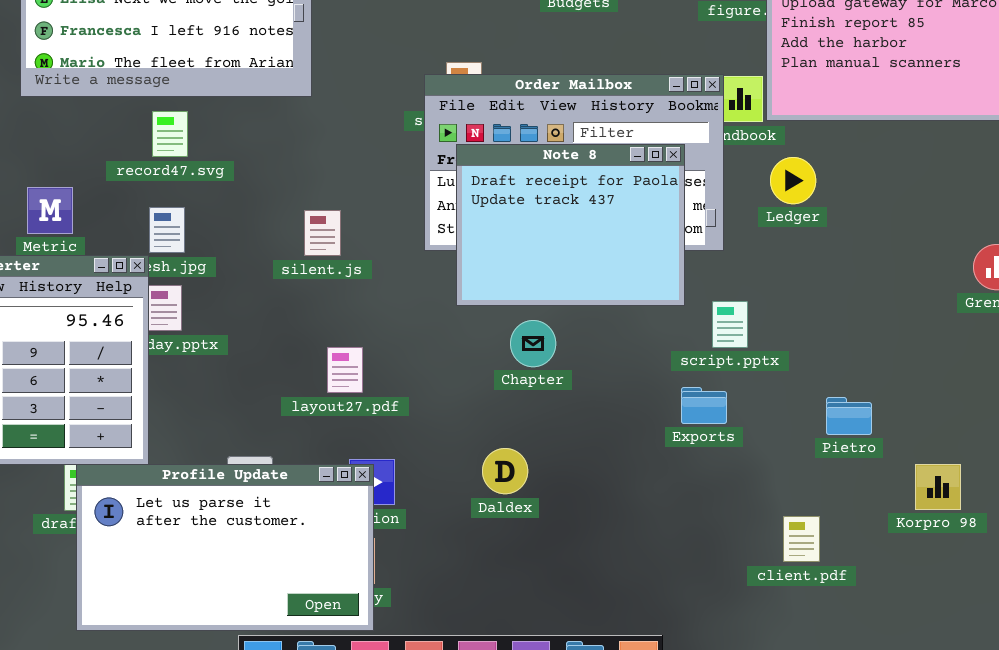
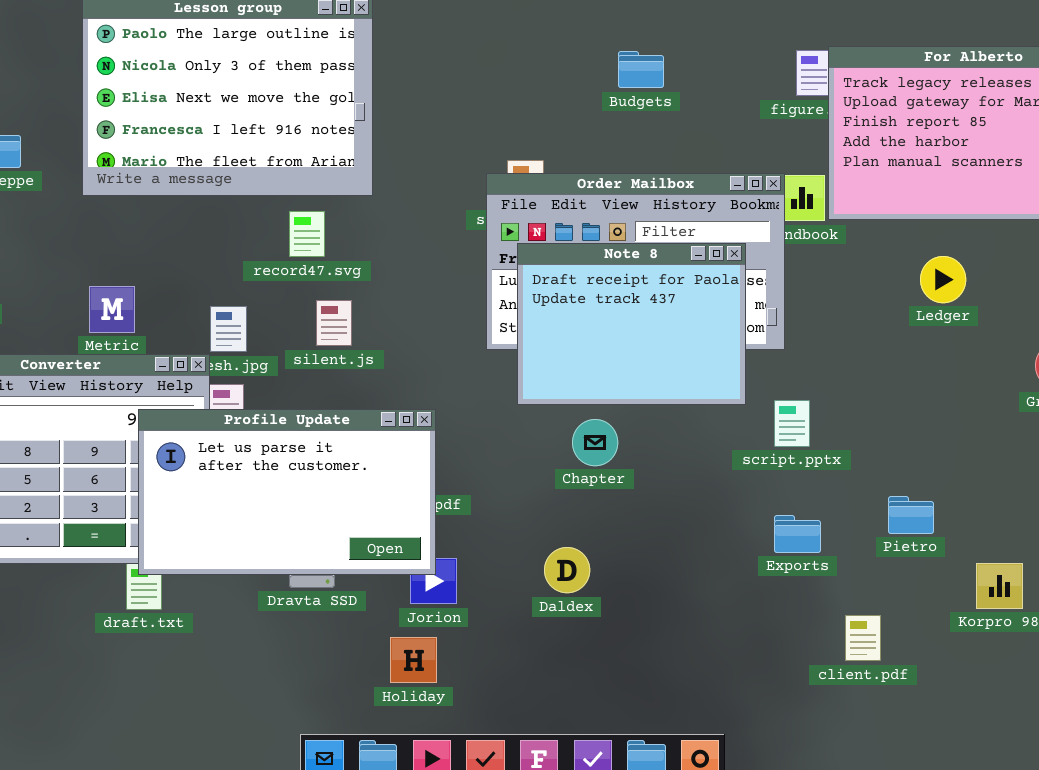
record47.svg: [152,111,188,157] -> [289,211,325,257], moved
Ledger: [770,157,816,204] -> [920,256,966,303], moved
silent.js: [304,210,341,256] -> [316,300,352,346], moved
Exports: [681,387,727,424] -> [774,515,821,553], moved
Profile Update: [76,464,374,631] -> [138,409,436,575], moved

